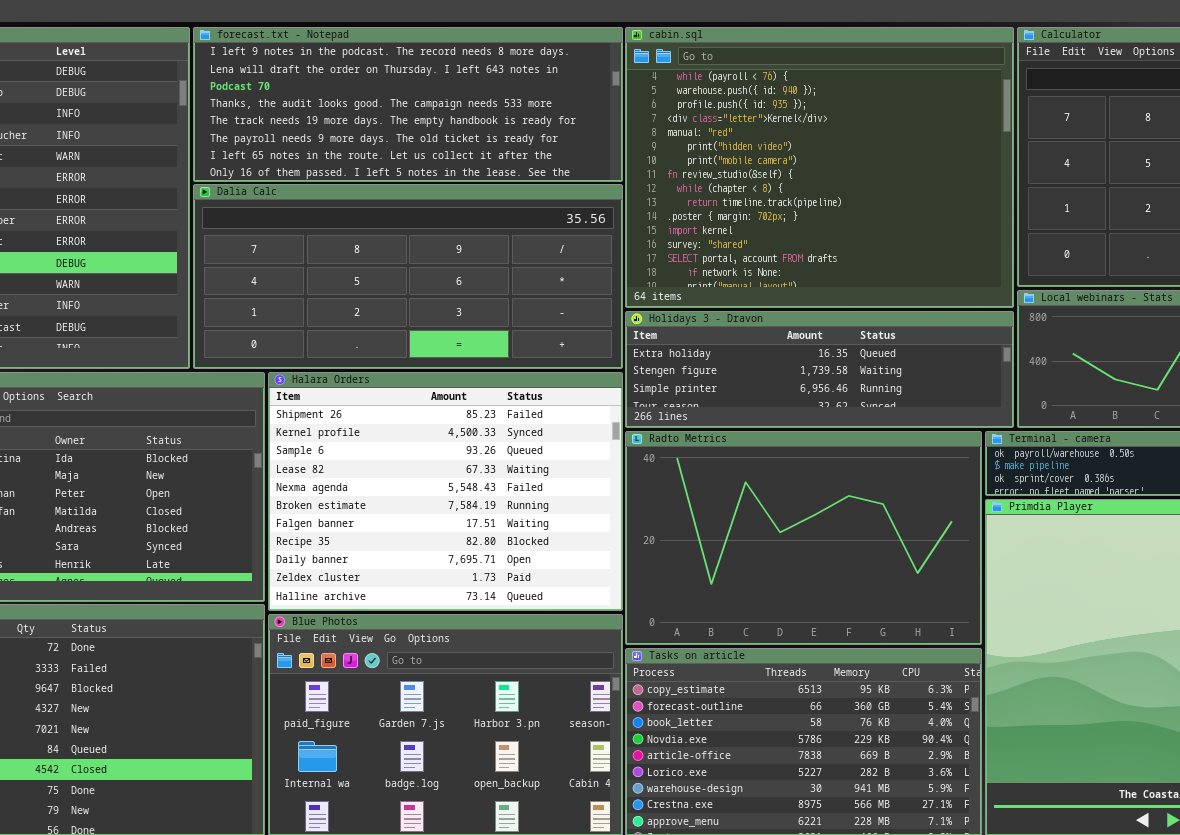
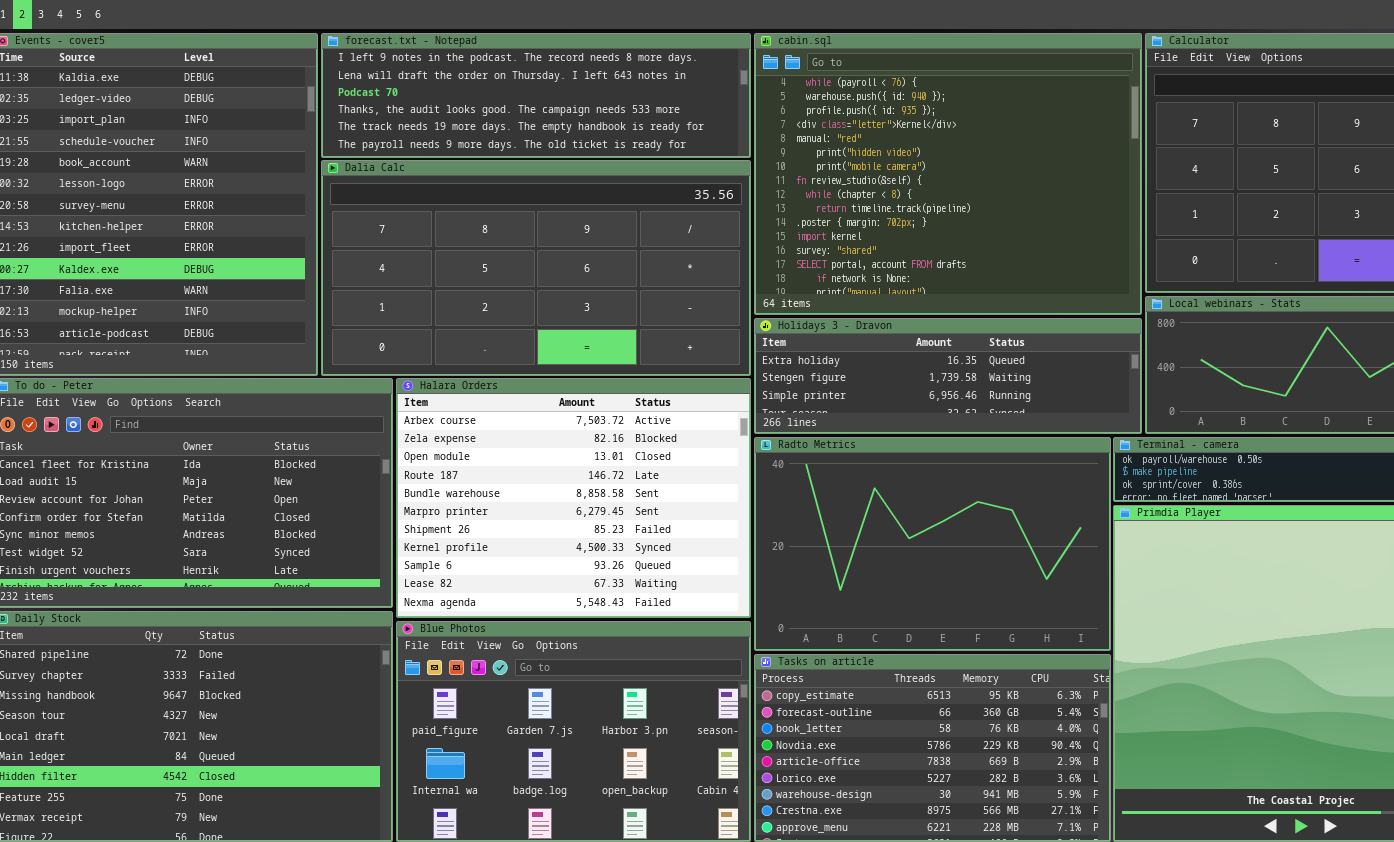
forecast.txt - Notepad: [193,27,623,182] -> [321,33,751,158], resized
Dalia Calc: [193,184,623,369] -> [321,160,751,376], resized
Halara Orders: [268,372,623,611] -> [396,378,751,618], scrolled up 6 rows

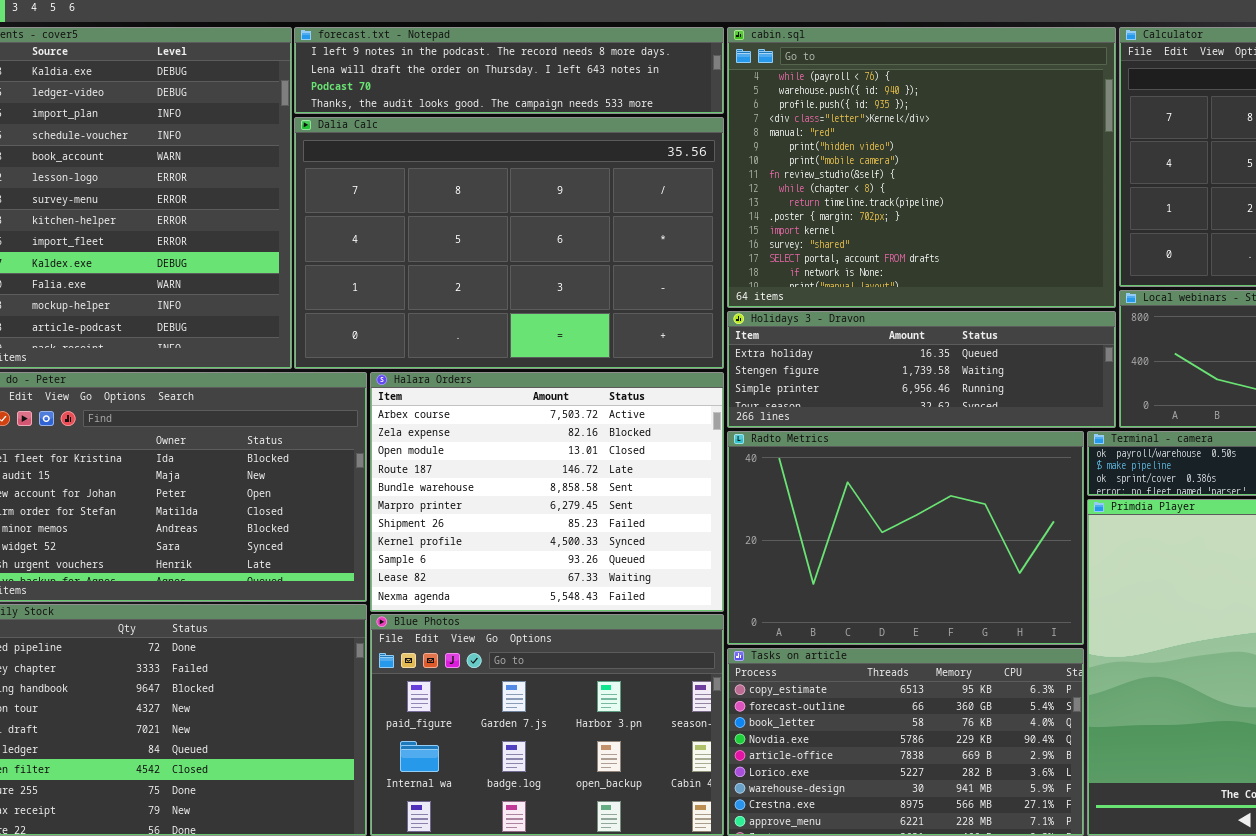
forecast.txt - Notepad: [321,33,751,158] -> [294,27,724,114], resized
Dalia Calc: [321,160,751,376] -> [294,117,724,369], resized

